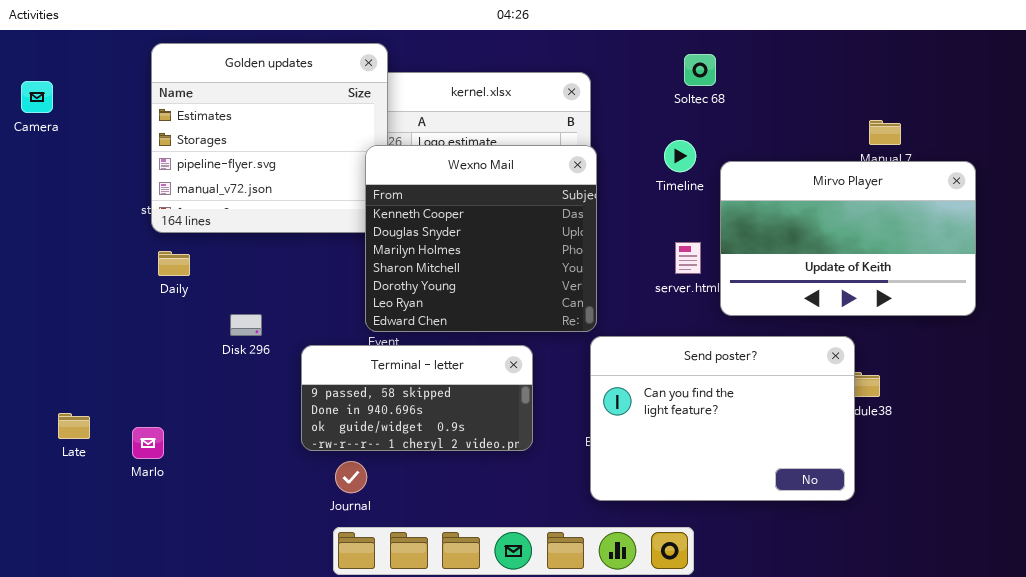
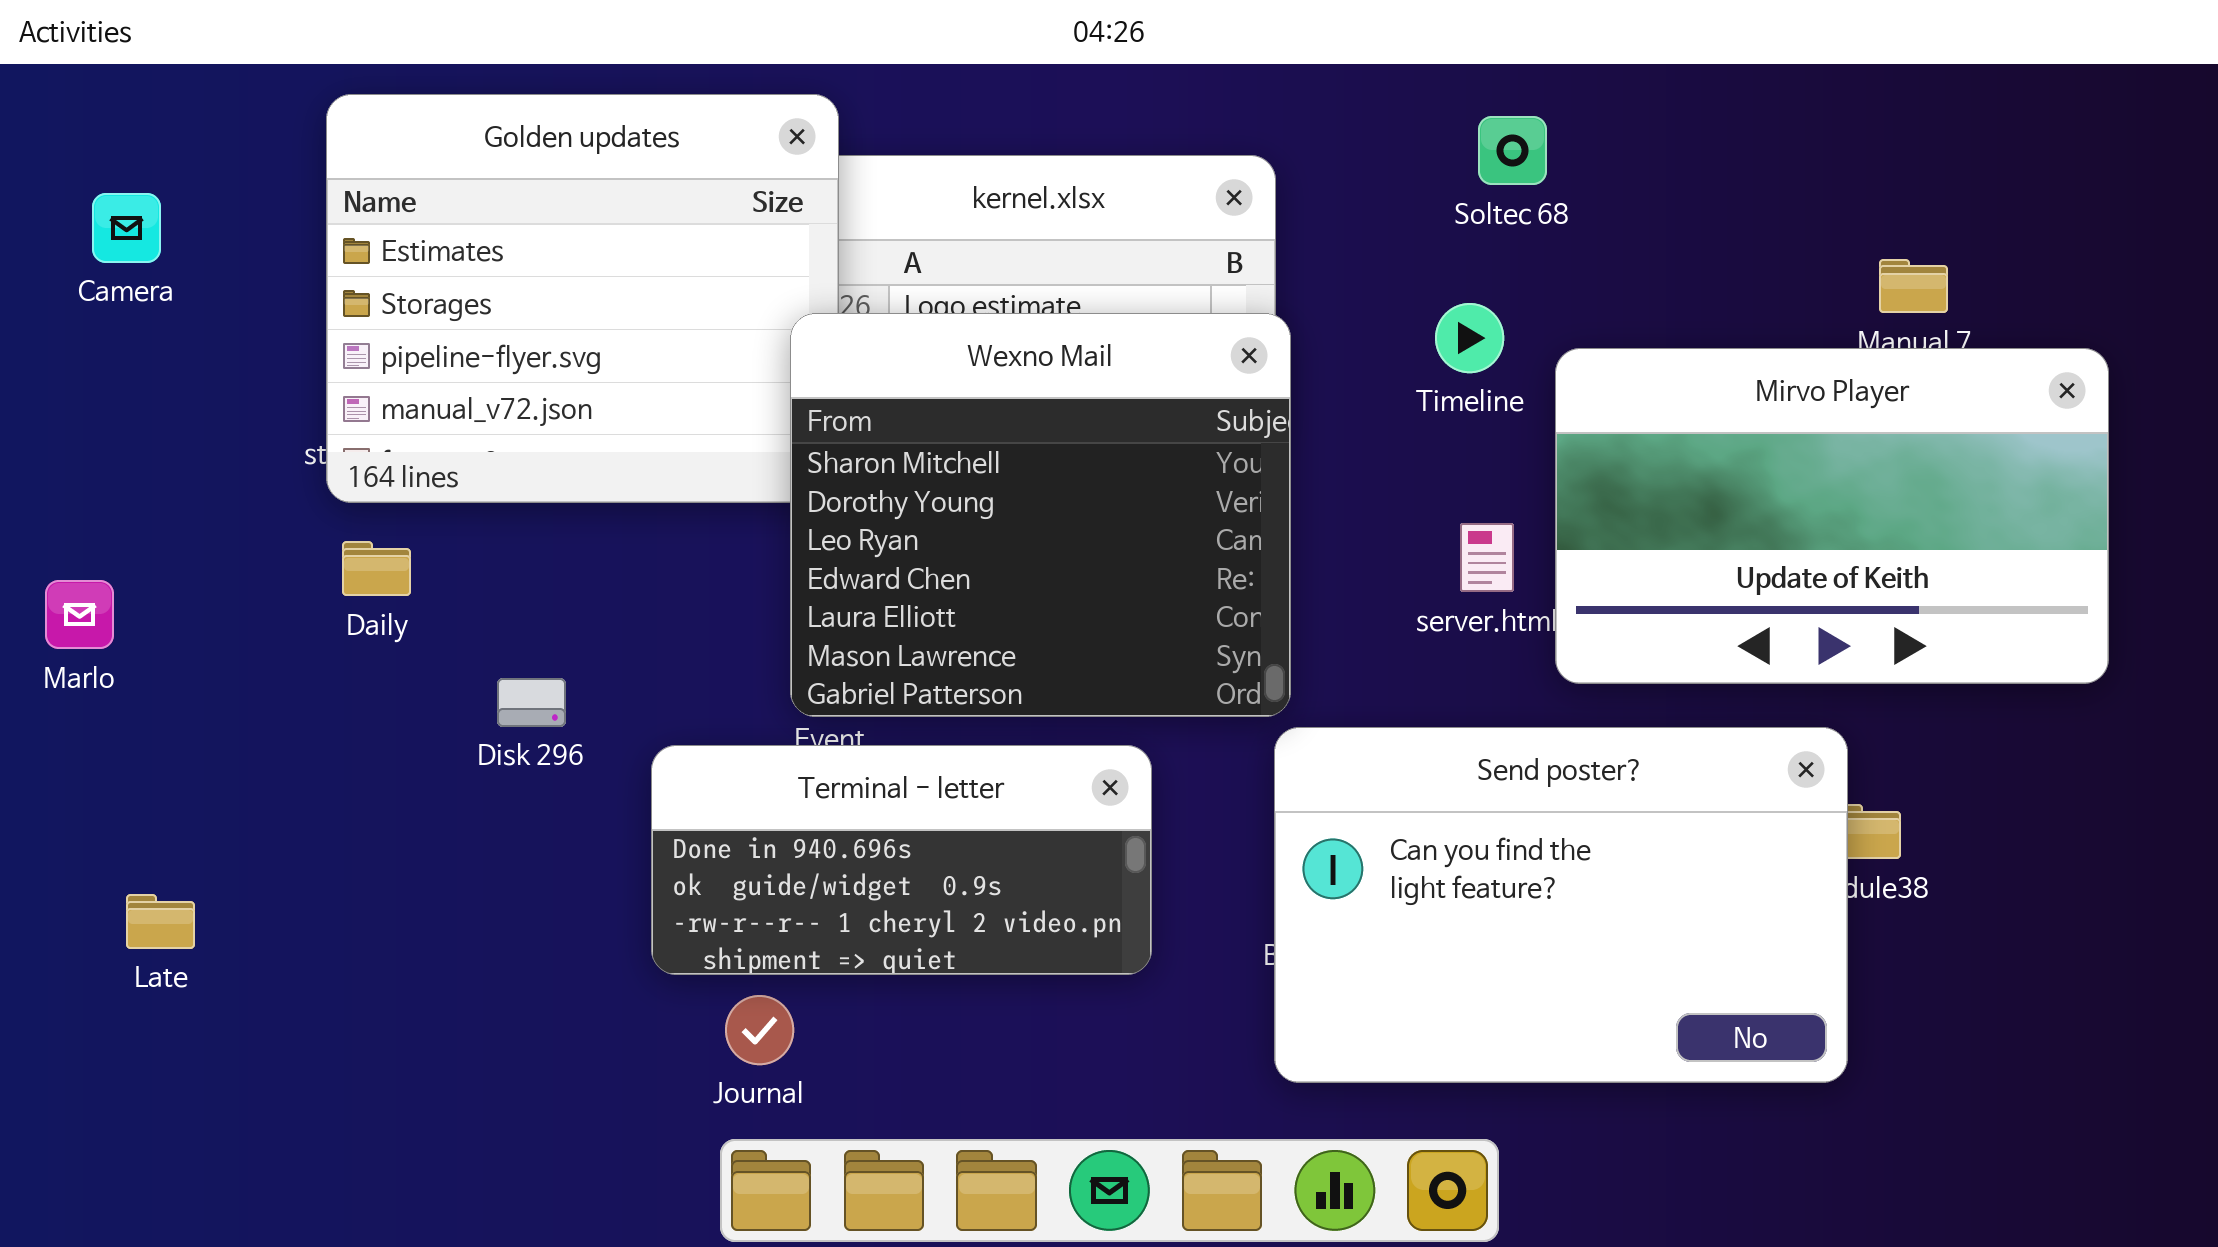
Camera: [21,81,53,113] -> [92,193,161,263], moved
Wexno Mail: [365,145,597,332] -> [790,313,1291,717], scrolled down 3 rows
Terminal - letter: [301,345,533,451] -> [651,745,1152,975], scrolled down 1 row
Marlo: [132,427,164,459] -> [45,580,114,649], moved

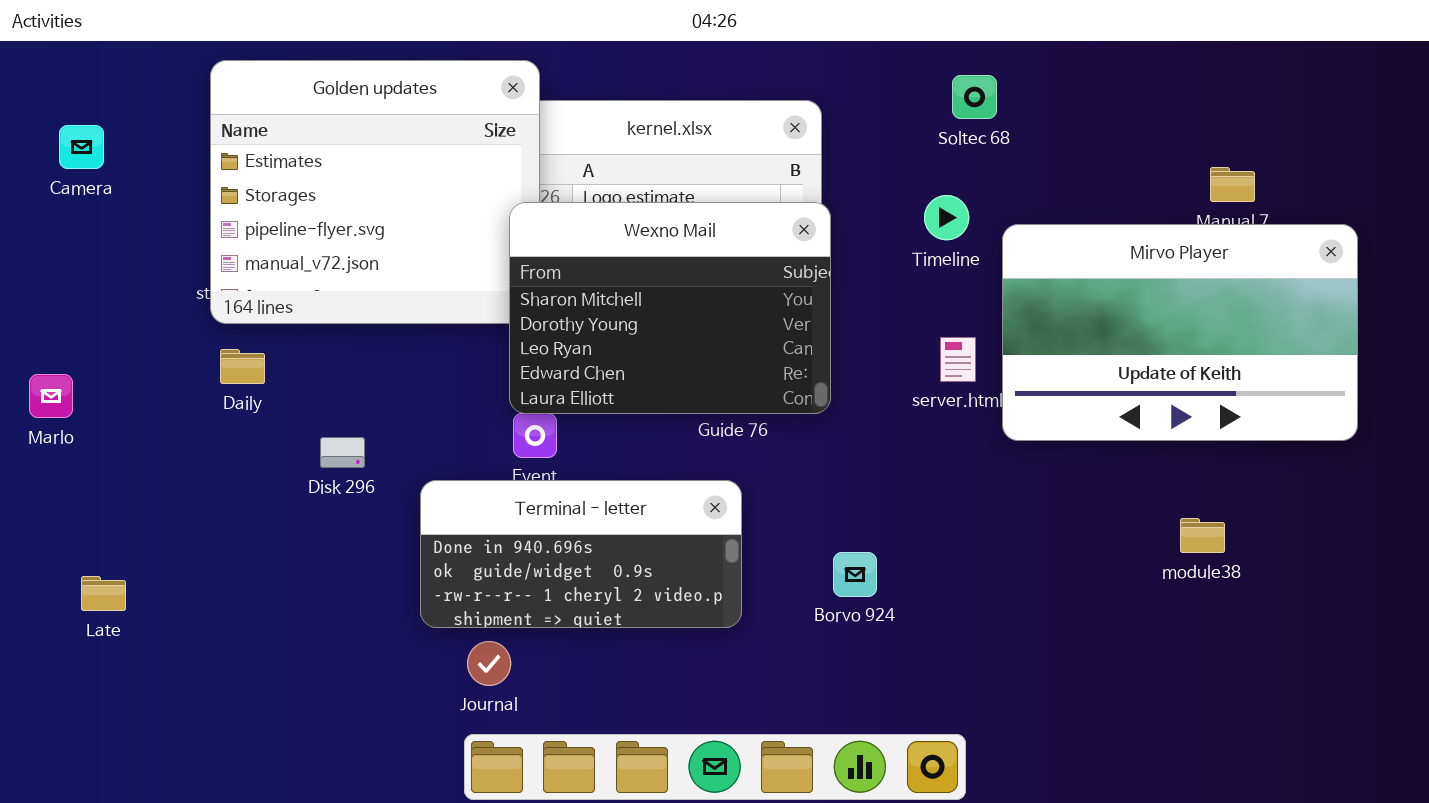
Wexno Mail: [790,313,1291,717] -> [509,202,831,414], resized
Send poster?: [1274,727,1848,1083] -> none, closed

